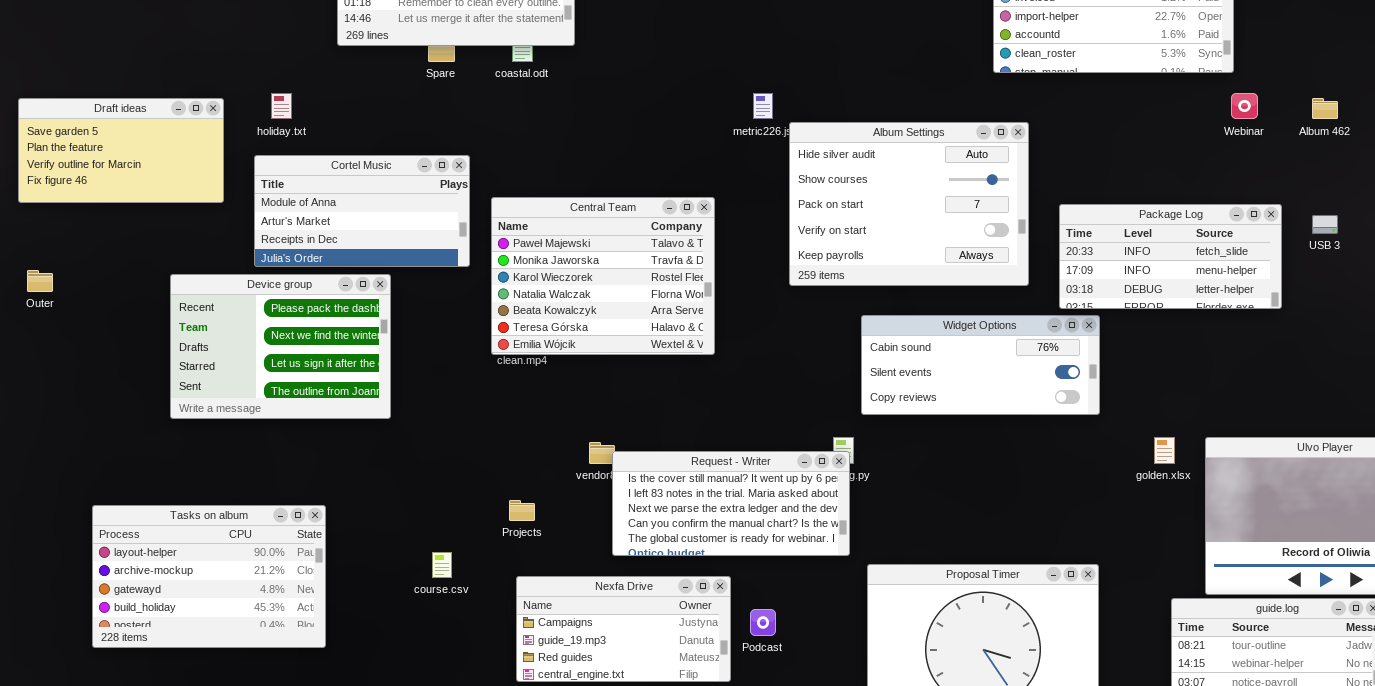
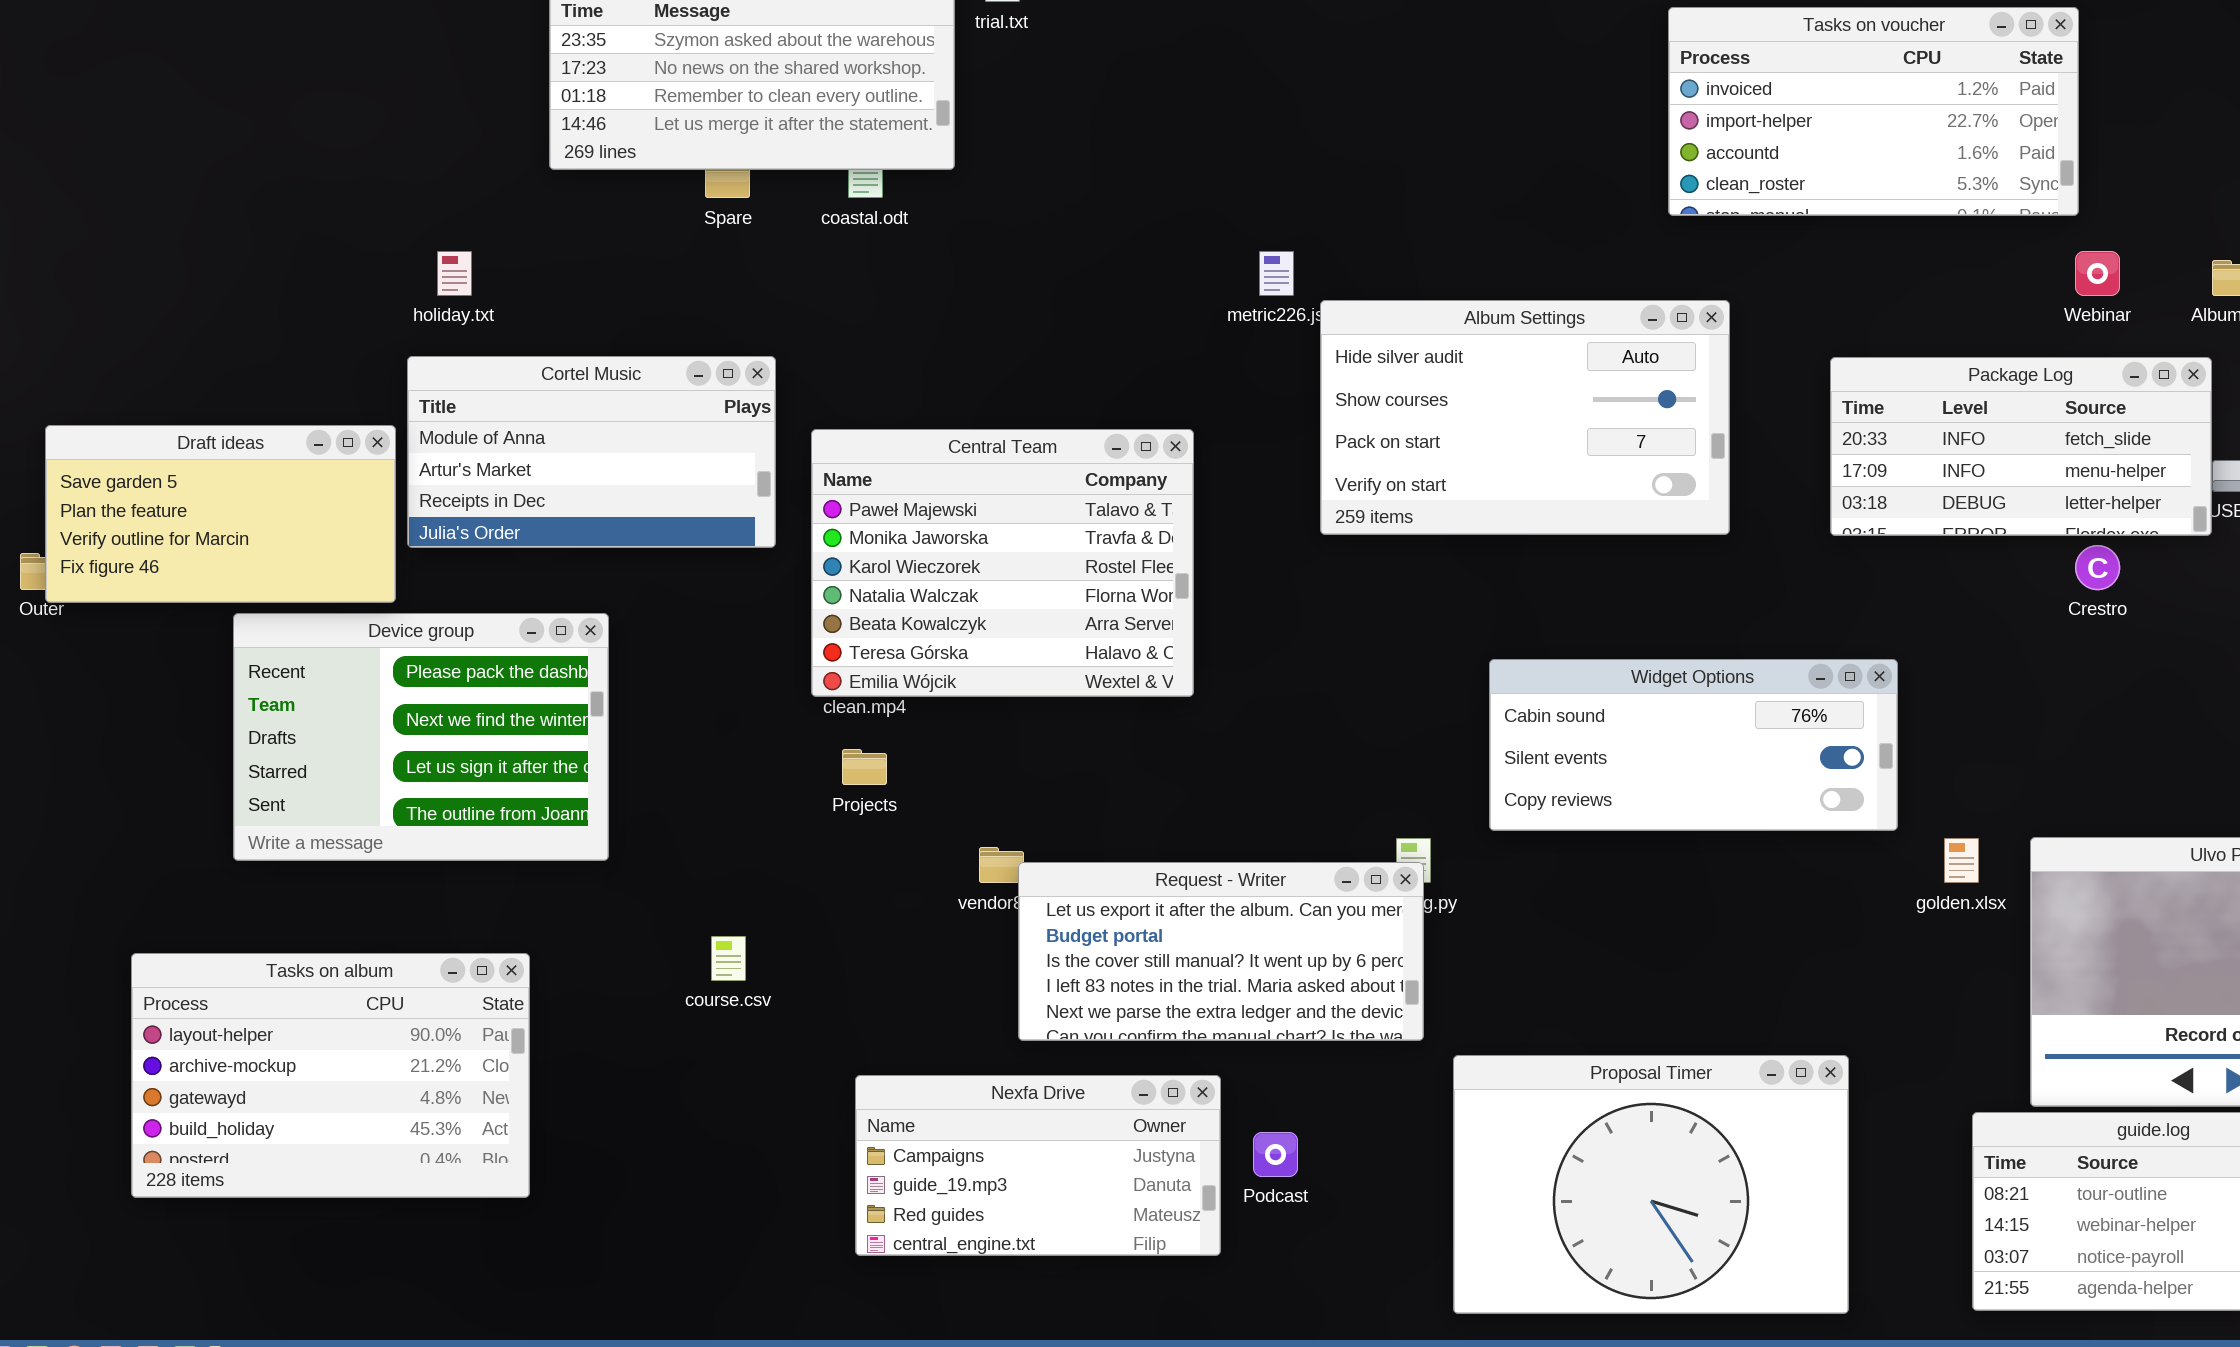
Draft ideas: [18,98,224,203] -> [45,425,396,603], moved
Album Settings: [789,122,1029,286] -> [1320,300,1730,535], resized
Package Log: [1059,204,1282,309] -> [1830,357,2212,536], moved
Device group: [170,274,391,419] -> [233,613,609,861], moved
Widget Options: [861,315,1100,415] -> [1489,659,1898,831], moved
Request - Writer: [612,451,850,556] -> [1018,862,1424,1041], scrolled up 2 rows
Projects: [509,500,535,521] -> [842,749,887,785], moved
course.csv: [432,552,452,578] -> [711,936,746,981], moved

